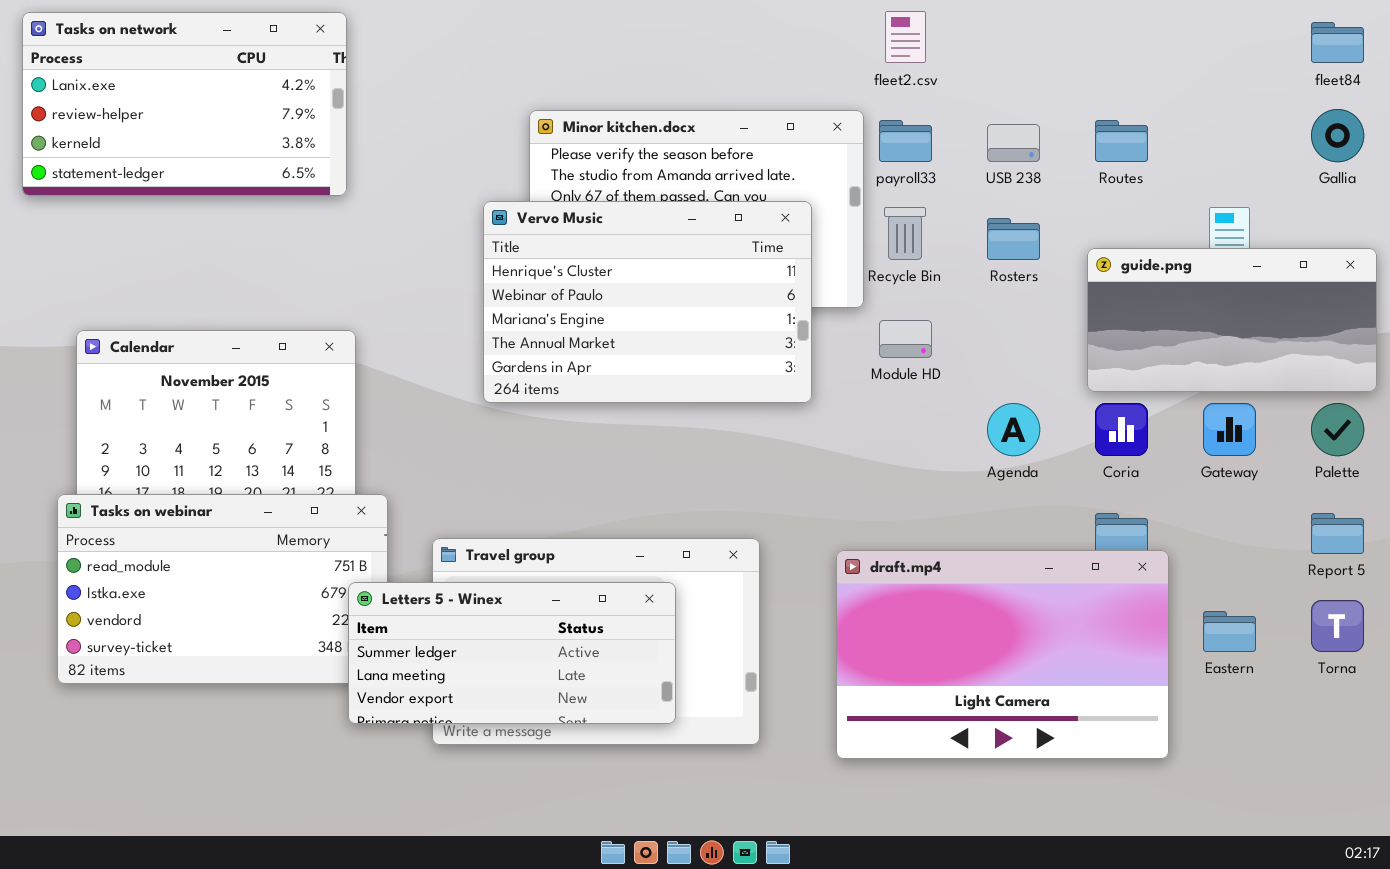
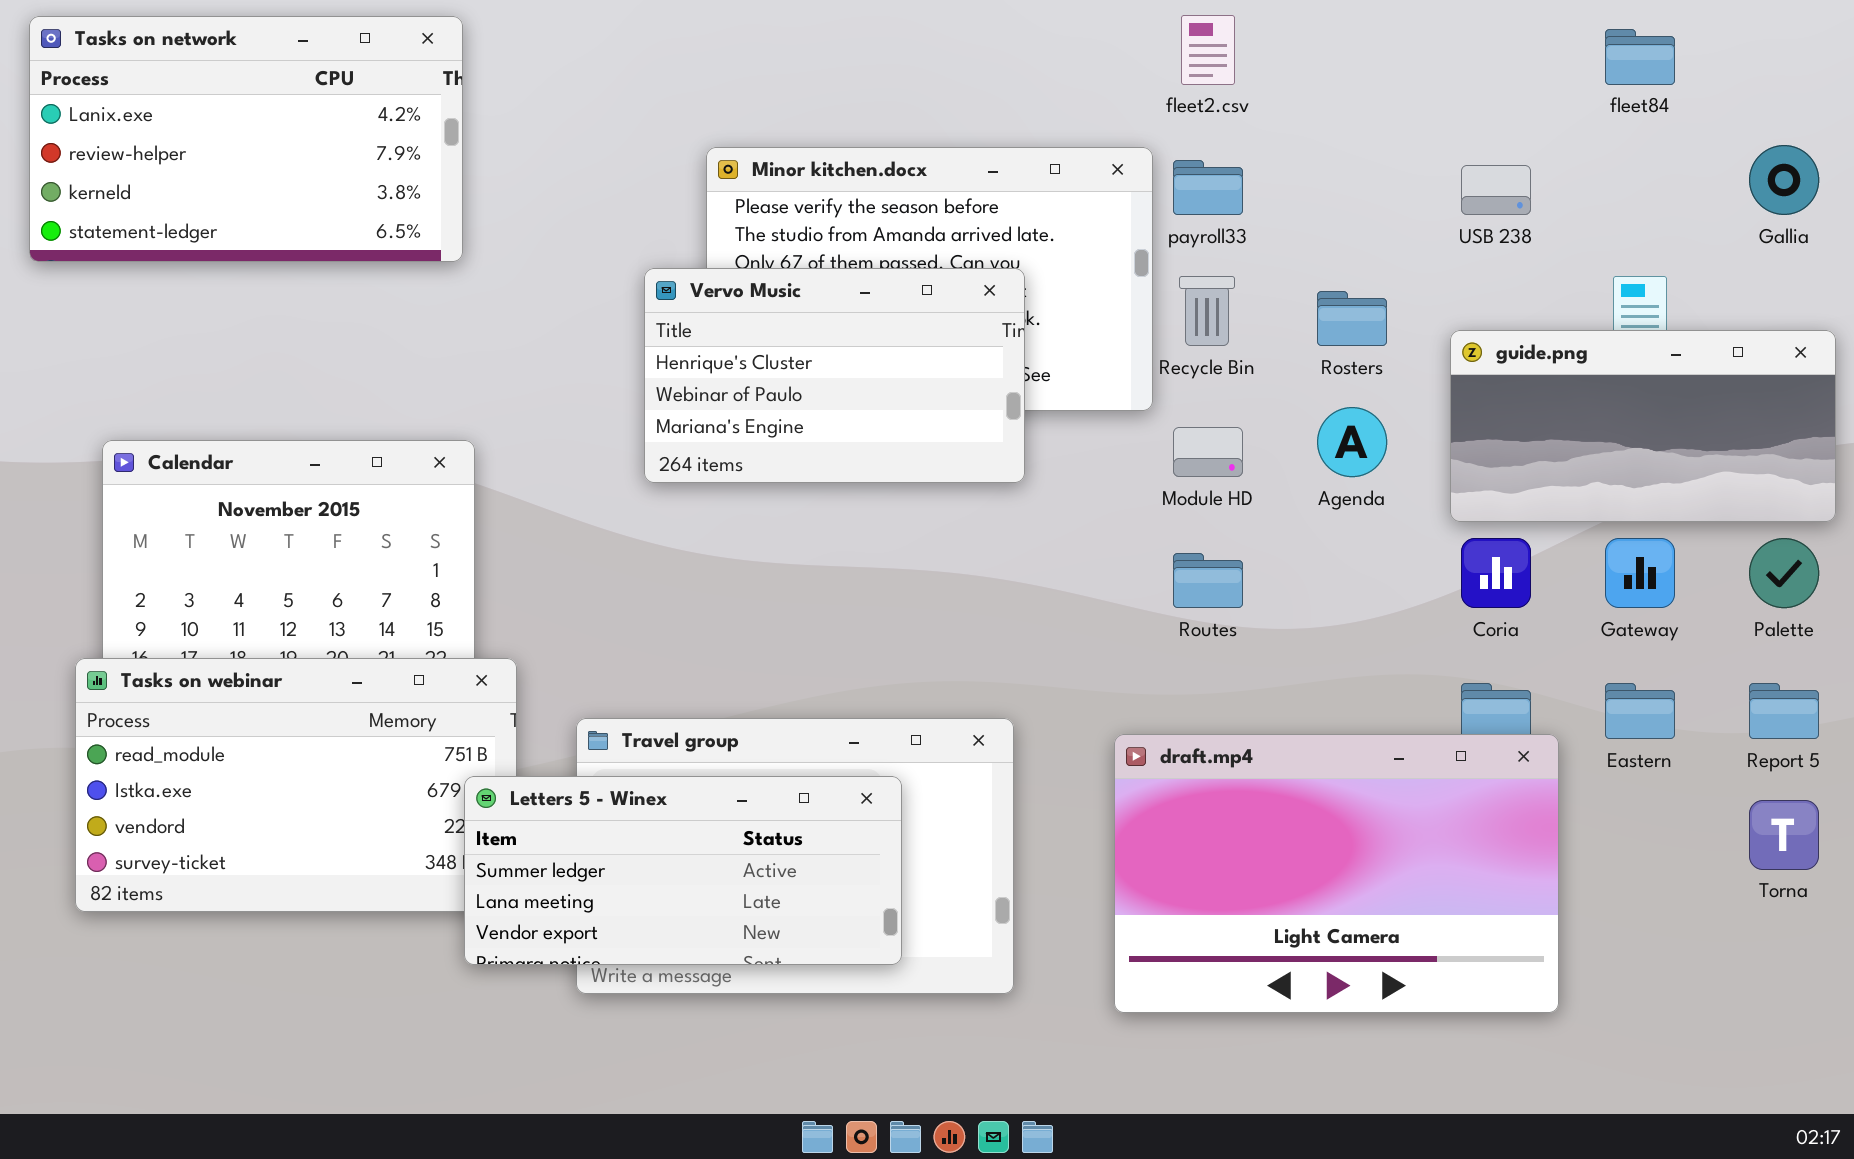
fleet84: [1311,22,1364,63] -> [1605,29,1675,85], moved
Routes: [1095,120,1148,162] -> [1173,553,1243,608], moved
USB 238: [987,124,1040,162] -> [1461,165,1531,215], moved
Vervo Music: [483,201,812,403] -> [644,268,1025,483], resized
Agenda: [987,403,1040,456] -> [1317,407,1387,477], moved
Eastern: [1203,611,1256,652] -> [1605,683,1675,739], moved

